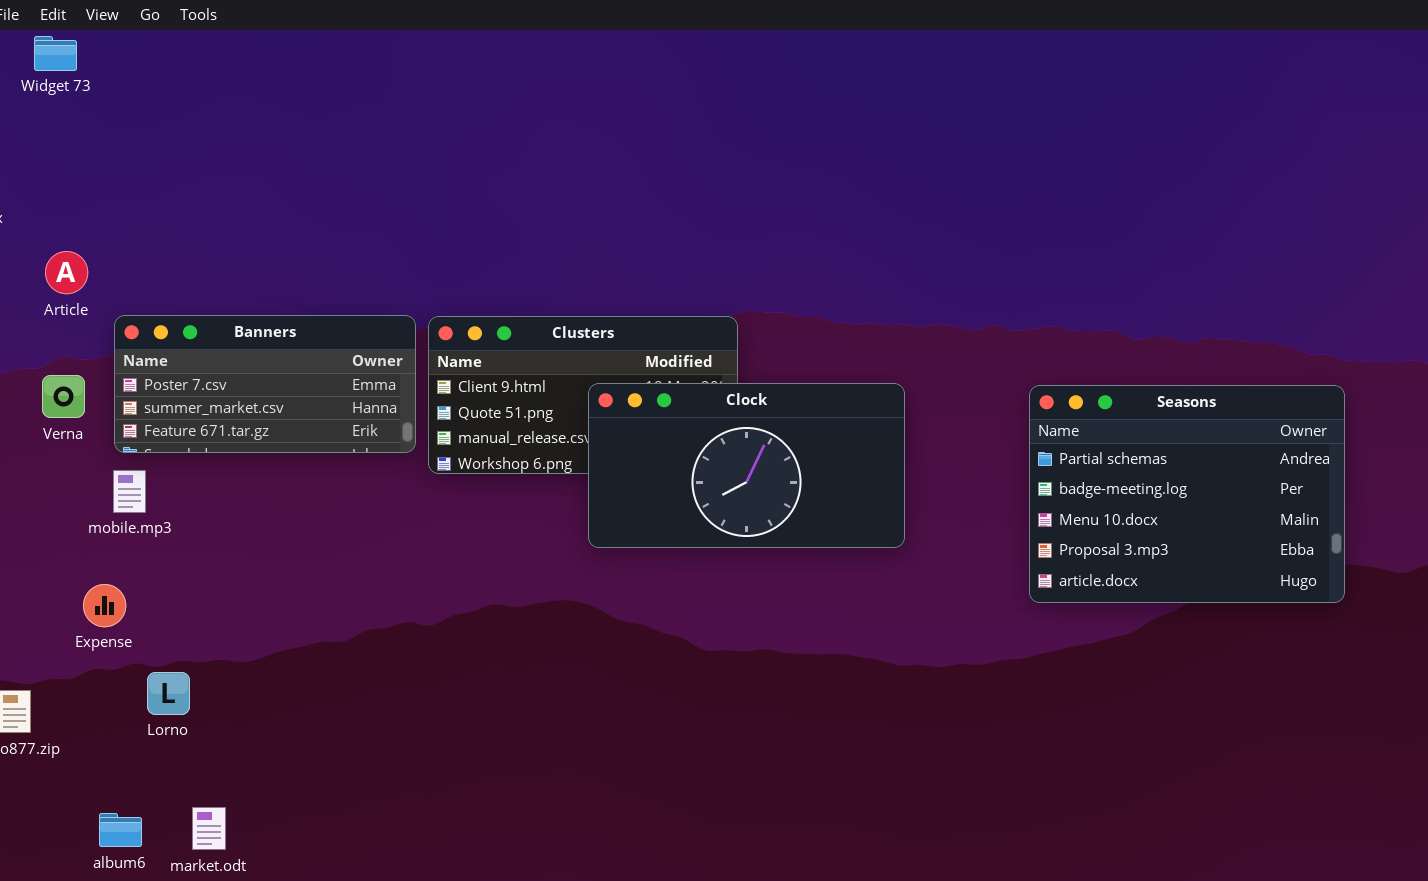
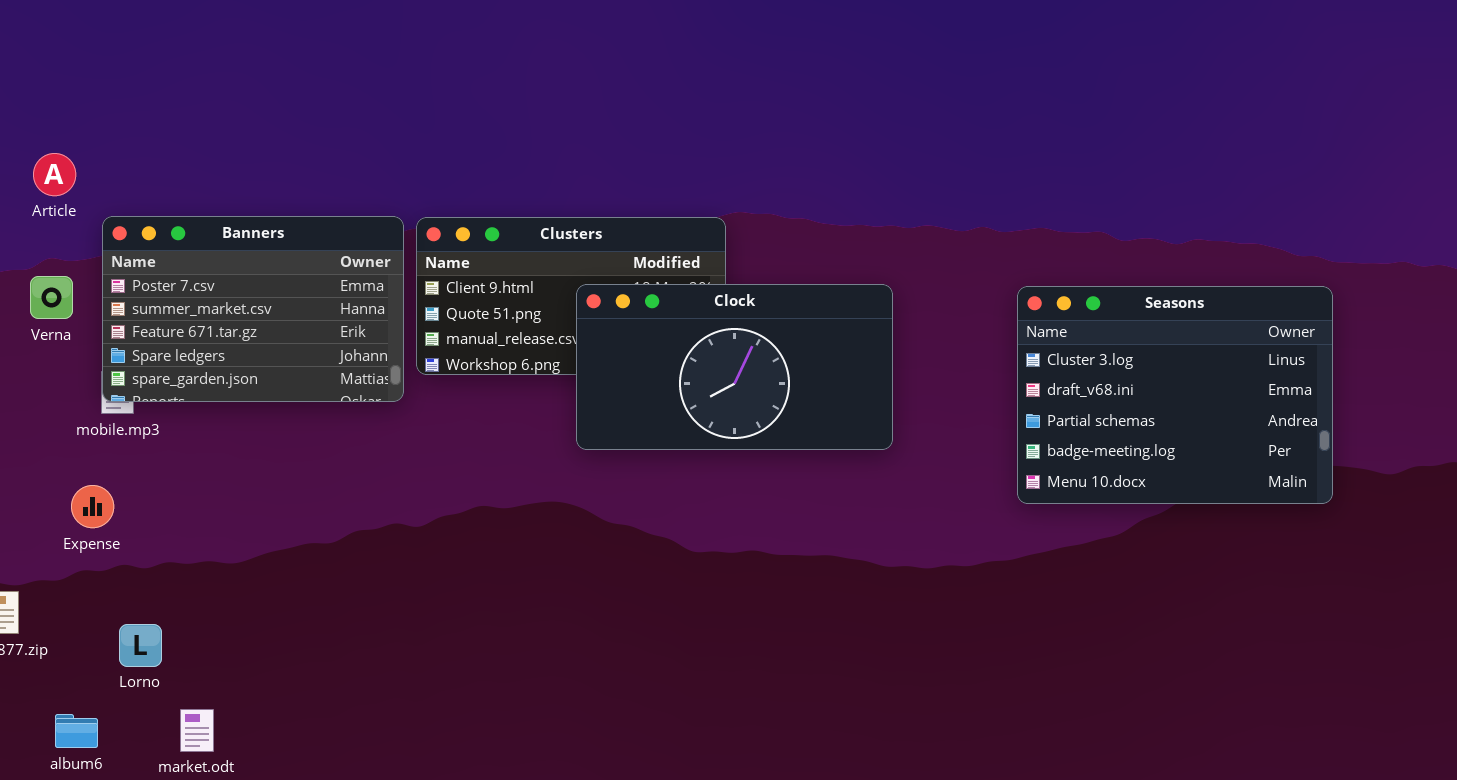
Banners: [114,315,416,453] -> [102,216,404,402], resized
Seasons: [1029,385,1345,603] -> [1017,286,1333,504], scrolled up 2 rows
Lorno: [147,672,190,715] -> [119,624,162,667], moved
album6: [99,813,142,847] -> [55,714,98,748], moved

